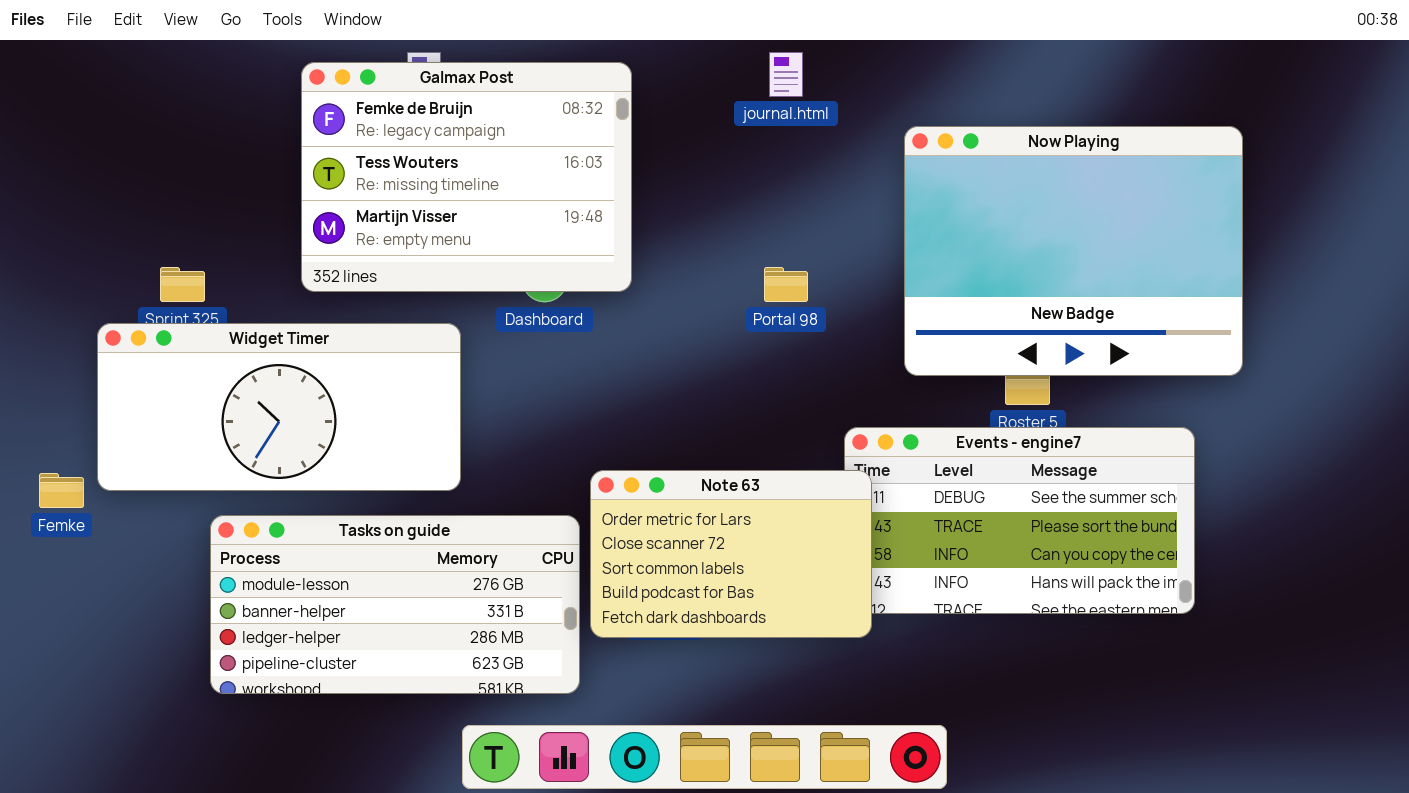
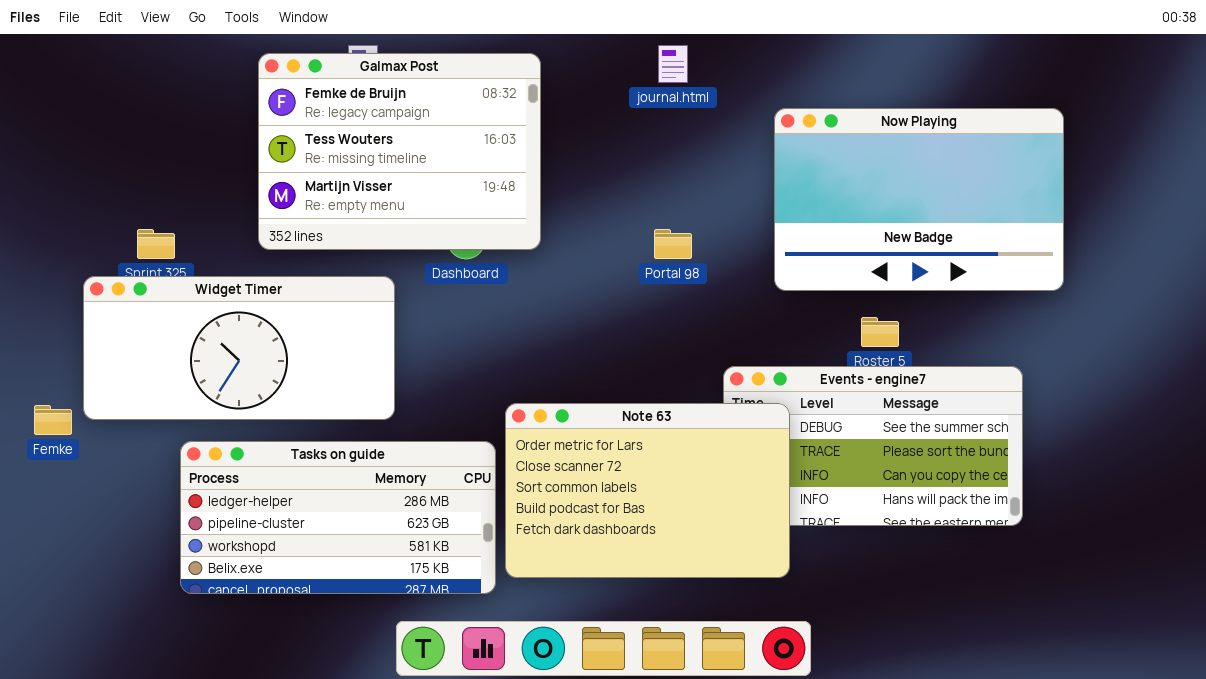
Now Playing: [904,126,1243,376] -> [774,108,1064,291], resized
Note 63: [590,470,872,638] -> [505,403,790,578], resized
Tasks on guide: [210,515,580,694] -> [180,441,496,594], scrolled down 2 rows

